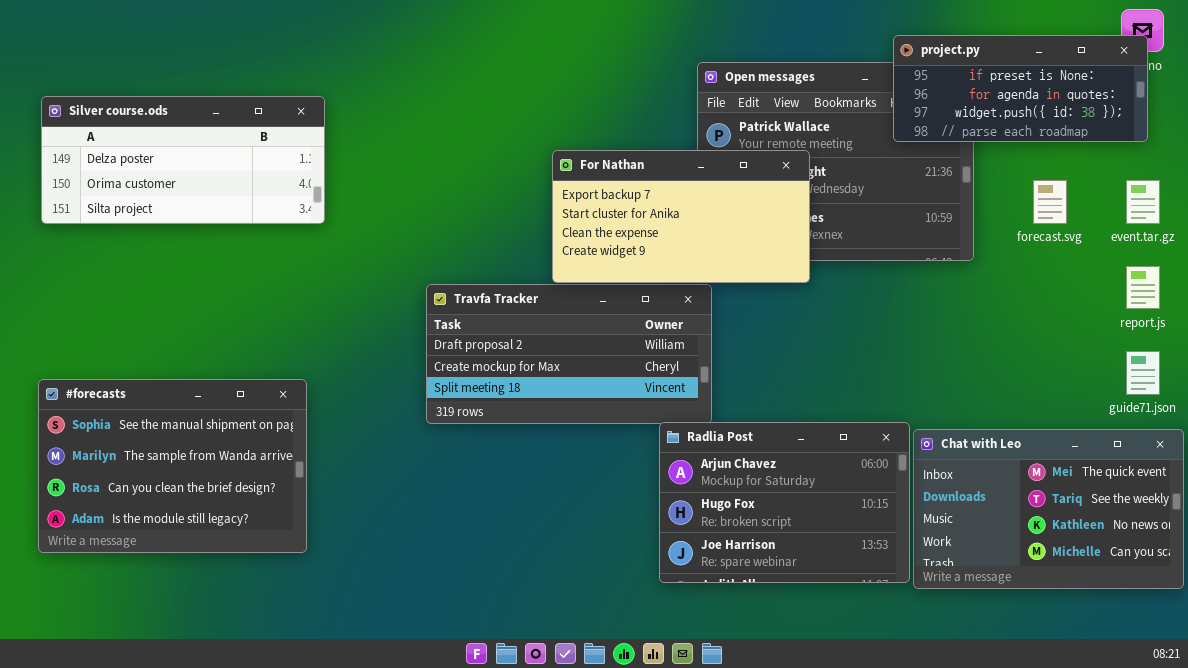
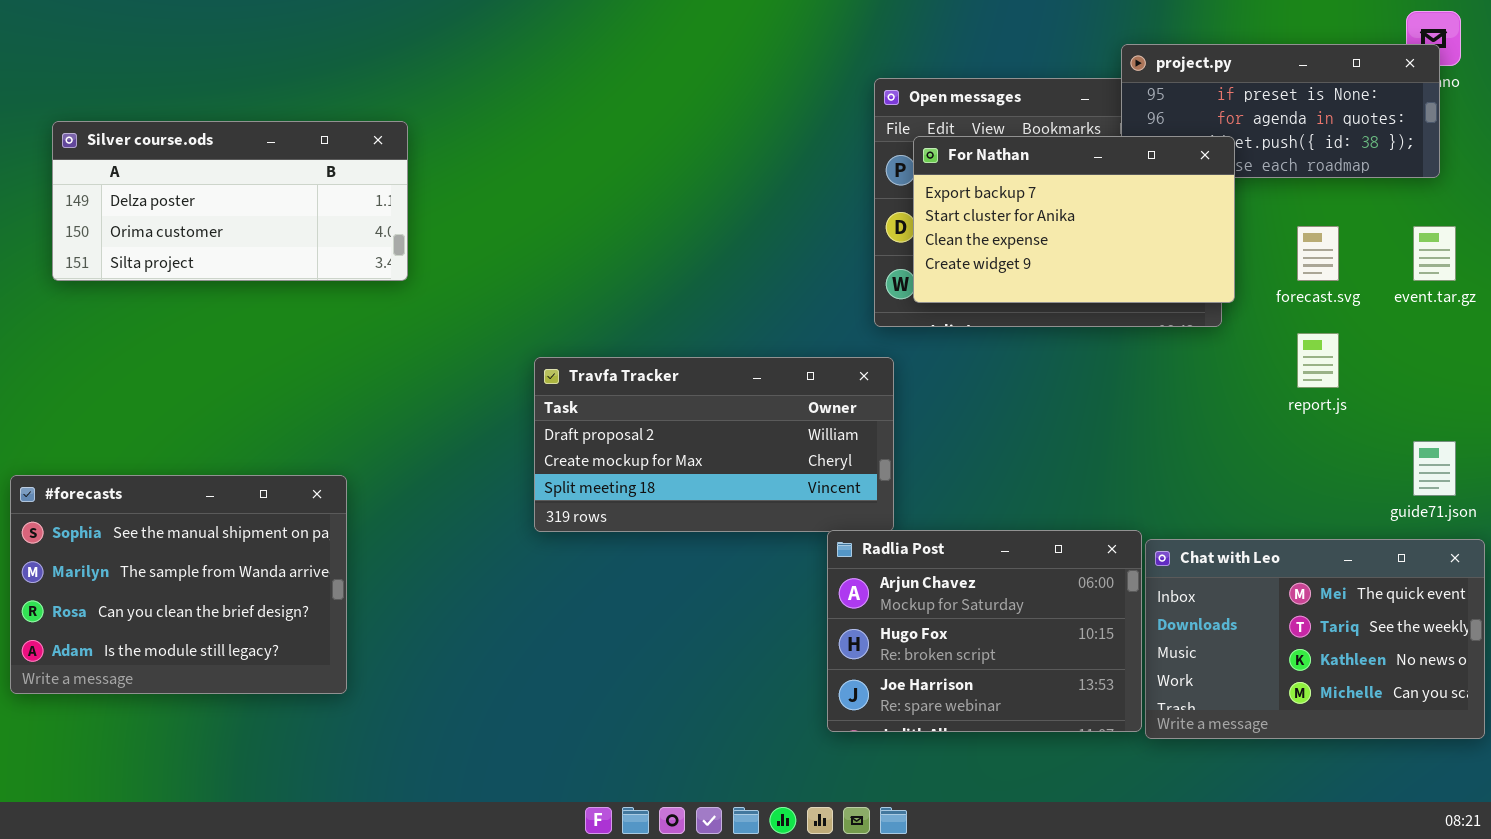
For Nathan: [552,150,810,283] -> [913,136,1235,303], moved
report.js: [1126,266,1160,309] -> [1297,333,1339,388], moved
#forecasts: [38,379,307,553] -> [10,475,347,694], moved

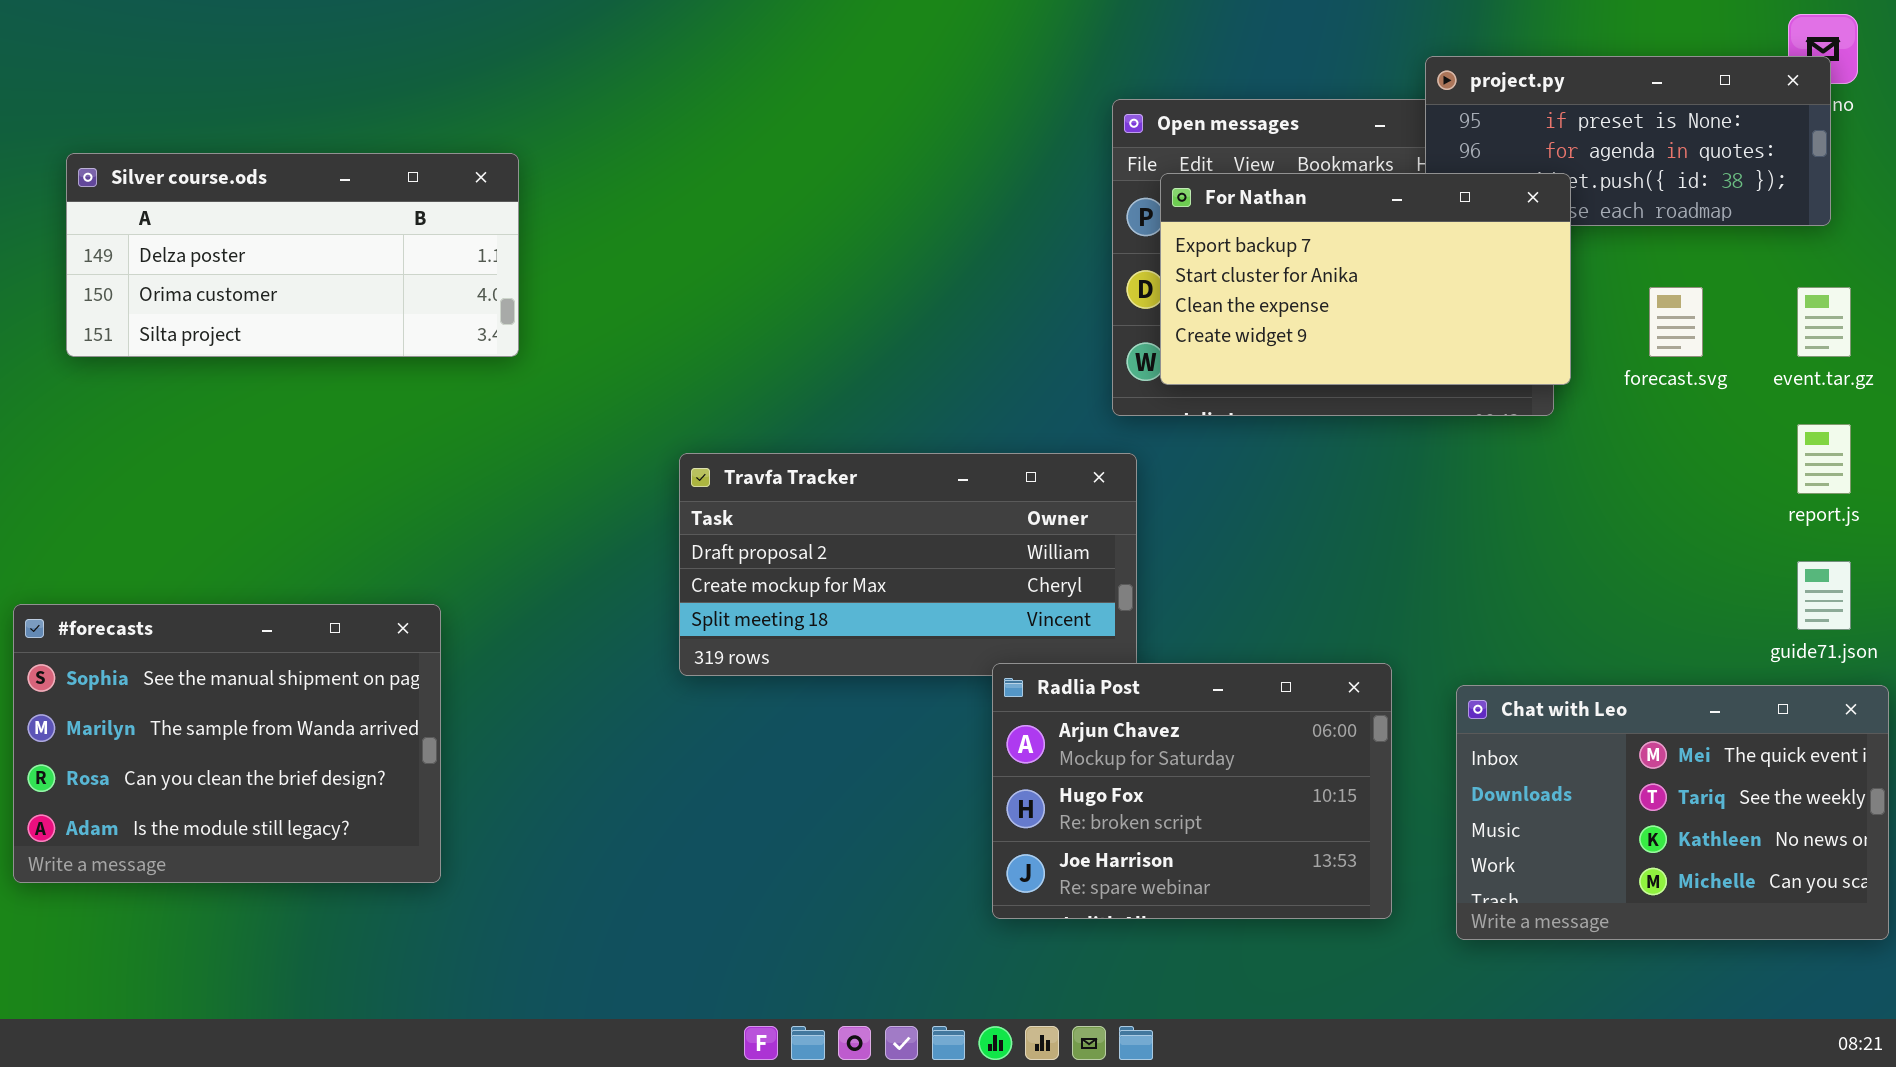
report.js: [1297,333,1339,388] -> [1797,424,1851,494], moved
Radlia Post: [827,530,1142,732] -> [992,663,1392,919], moved

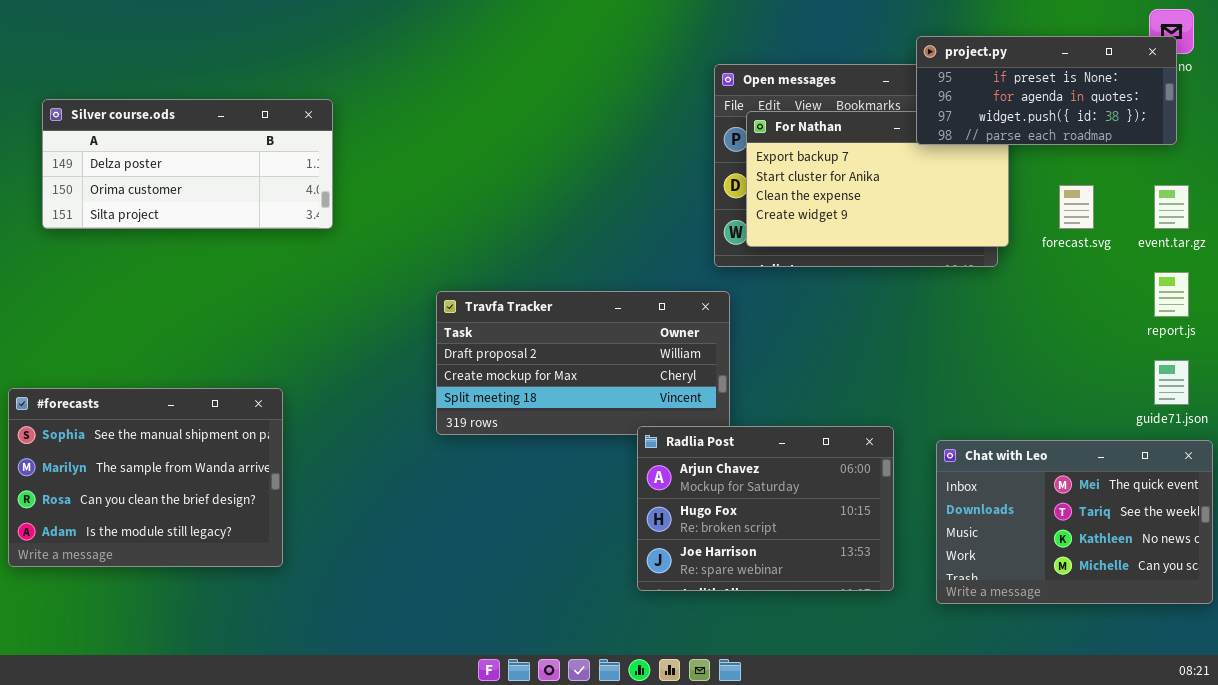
project.py: [1425,56,1831,226] -> [916,36,1177,145], raised

